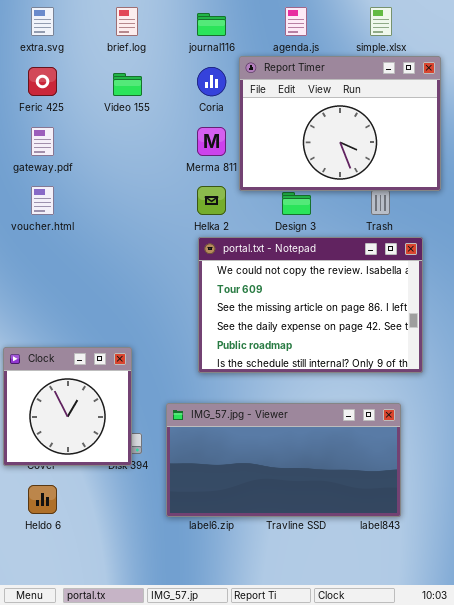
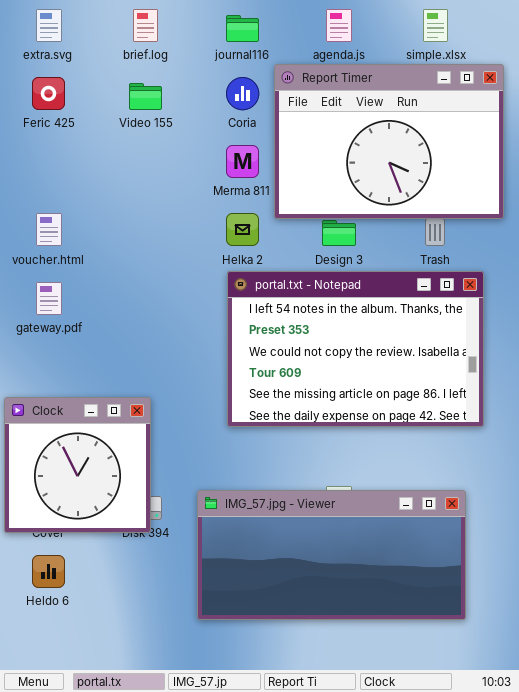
gateway.pdf: [31,127,54,156] -> [36,282,62,315], moved
portal.txt - Notepad: [198,237,423,373] -> [227,271,484,427], scrolled up 2 rows
IMG_57.jpg - Viewer: [166,403,401,517] -> [197,490,466,620], moved

